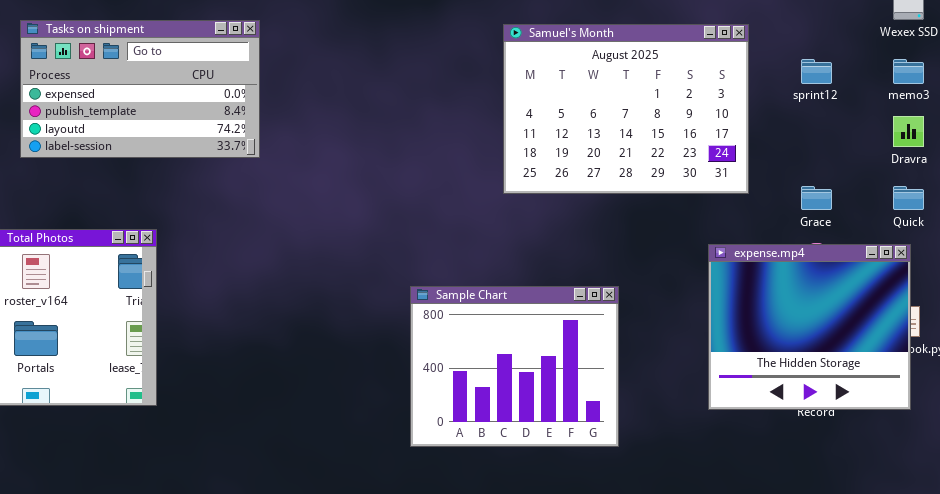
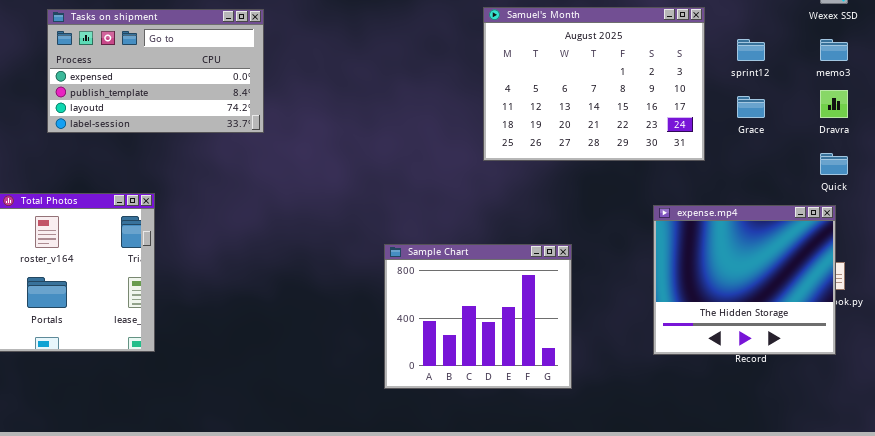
Tasks on shipment: [20,20,260,158] -> [47,9,264,133], moved
Samuel's Month: [503,24,749,194] -> [483,7,705,161], moved
Grace: [801,186,832,210] -> [737,96,765,118], moved

